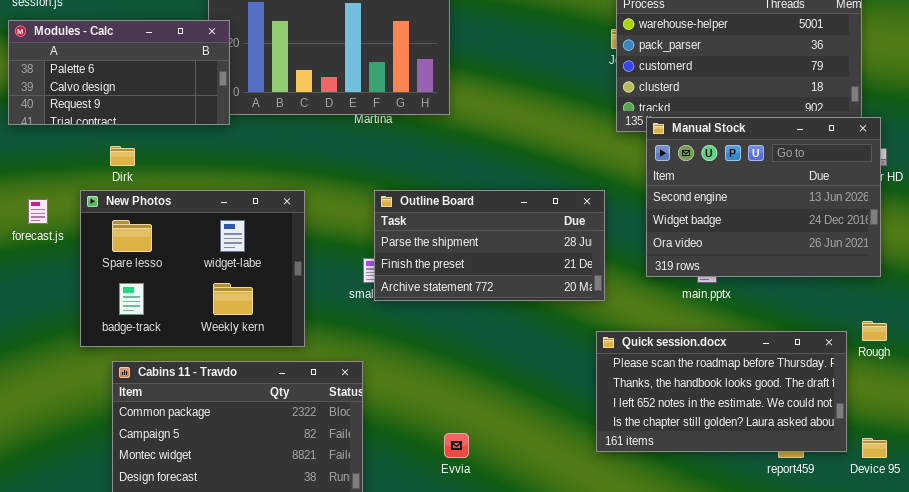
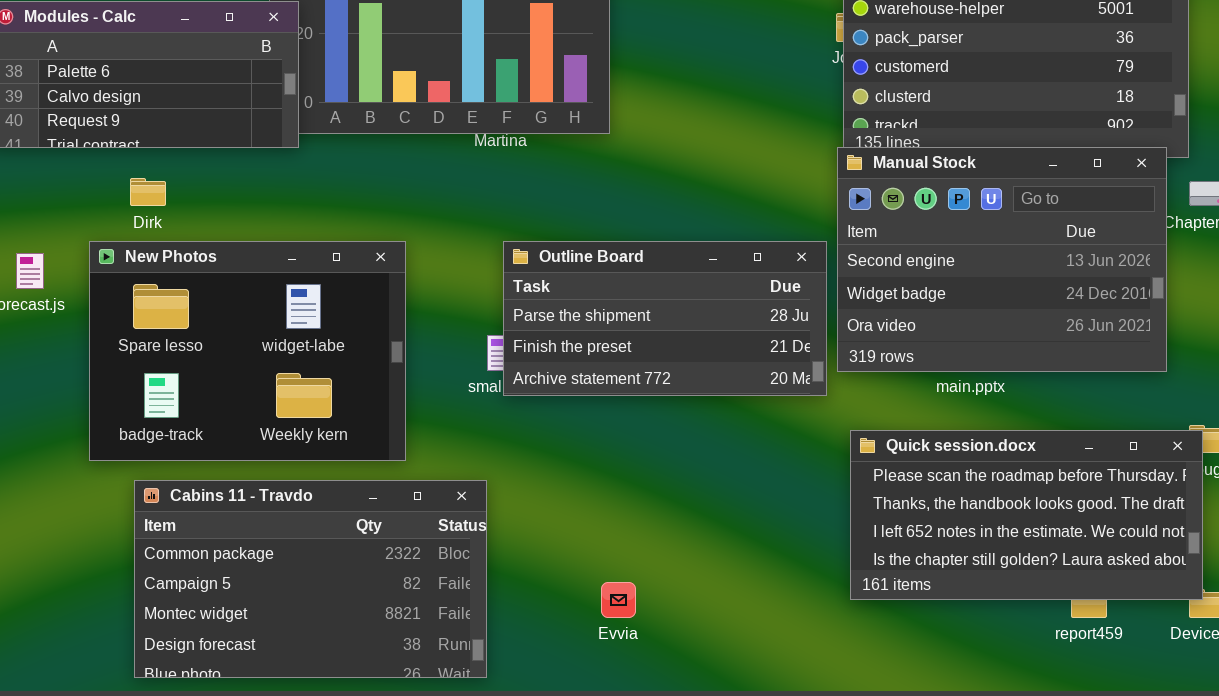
Manual Stock: [646,117,881,277] -> [837,147,1167,372], moved
Quick session.docx: [596,331,847,452] -> [850,430,1203,600], moved

